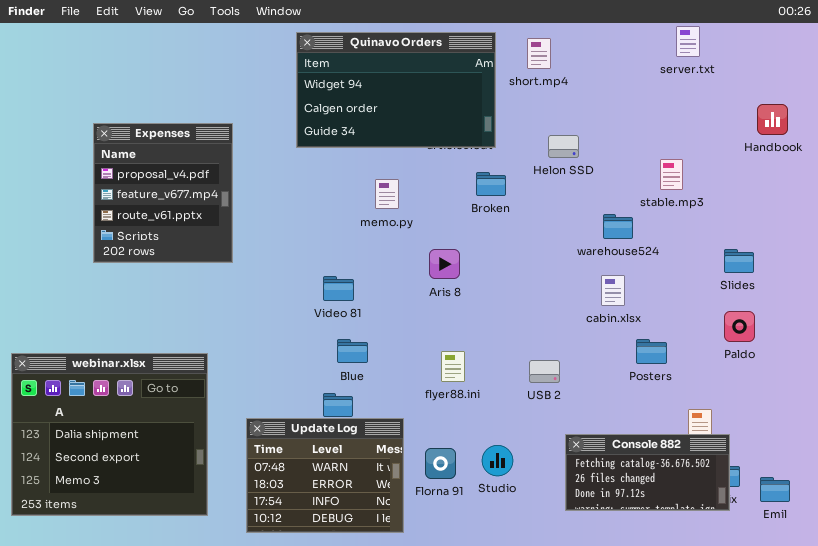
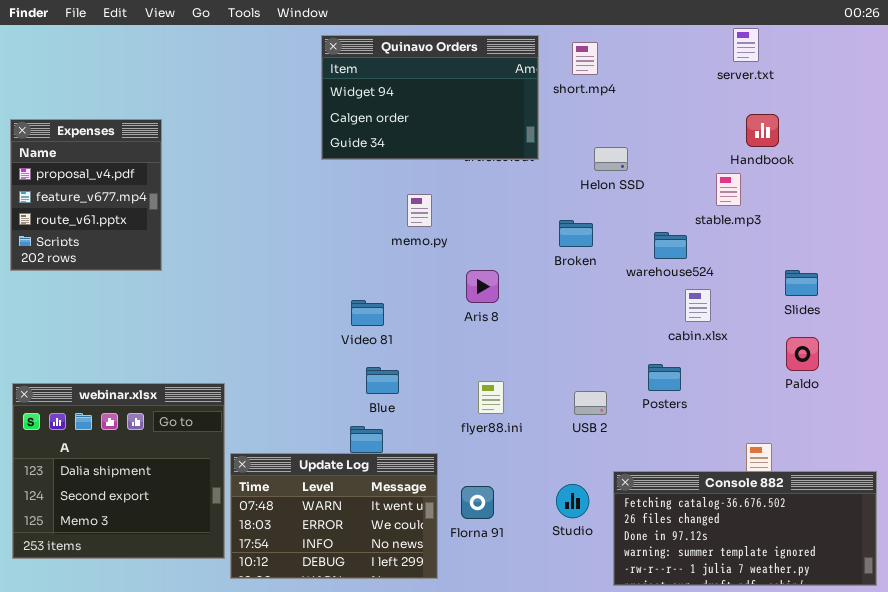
Handbook: [757,104,788,135] -> [746,114,779,147], moved
Expenses: [93,123,233,263] -> [10,119,162,271], moved
Broken: [476,172,506,196] -> [559,220,593,247], moved
cabin.xlsx: [601,275,625,306] -> [685,289,711,322], moved
Posters: [636,339,667,364] -> [648,364,681,391], moved
Update Log: [246,418,404,533] -> [230,453,438,579], resized
Console 882: [565,434,730,511] -> [613,471,877,586], resized
Studio: [482,445,513,476] -> [556,484,589,518], moved

